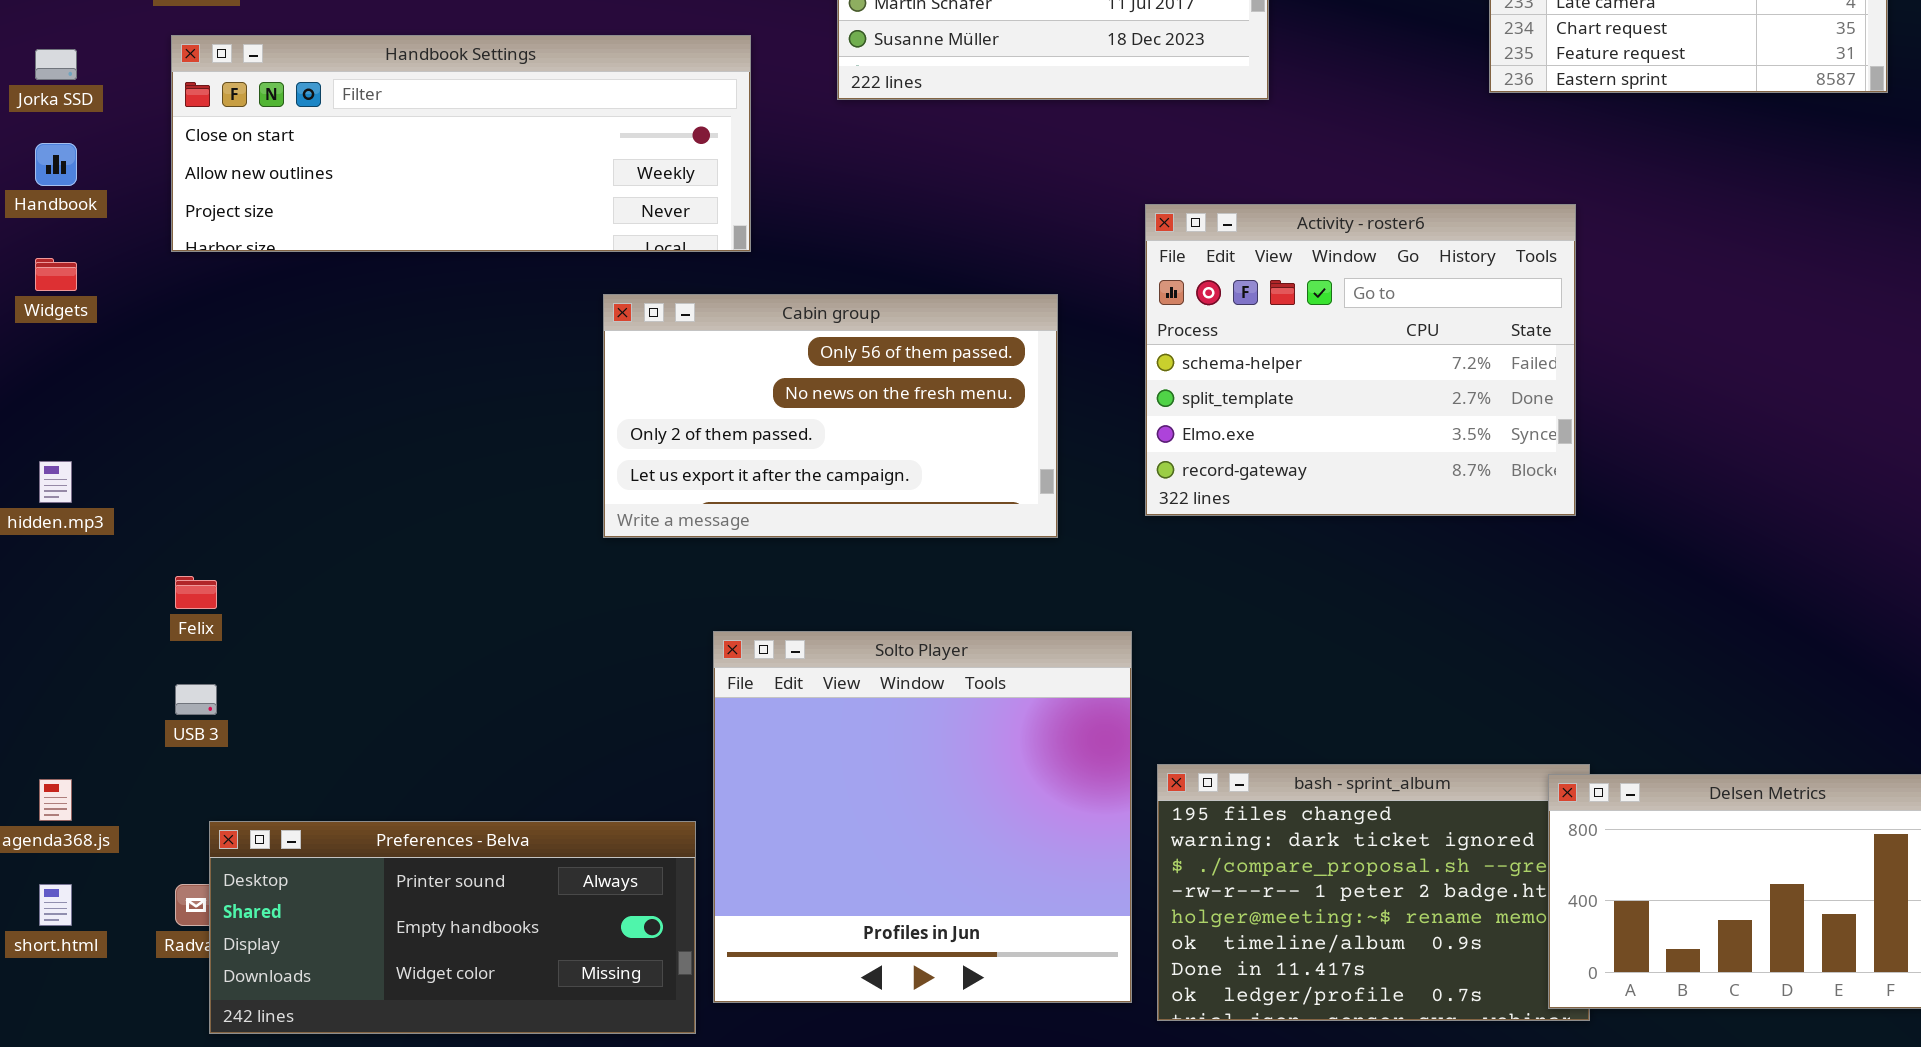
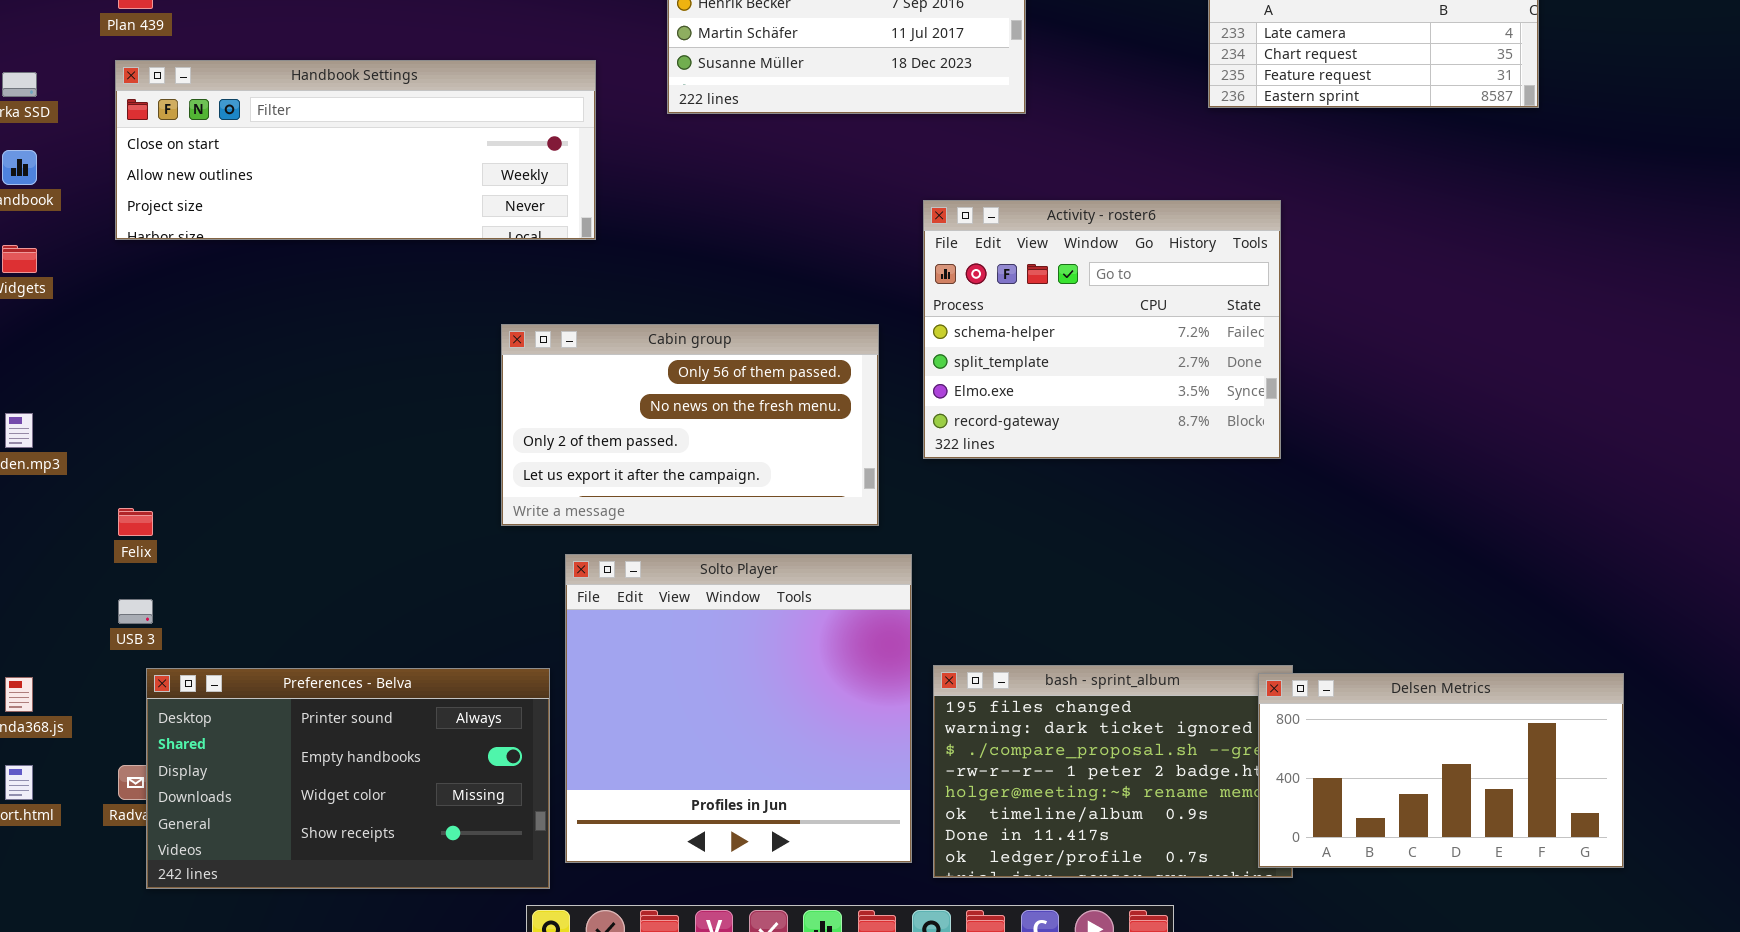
Cabin group: [603,294,1058,538] -> [501,324,879,526], moved
Preferences - Belva: [209,821,696,1034] -> [146,668,550,889], resized

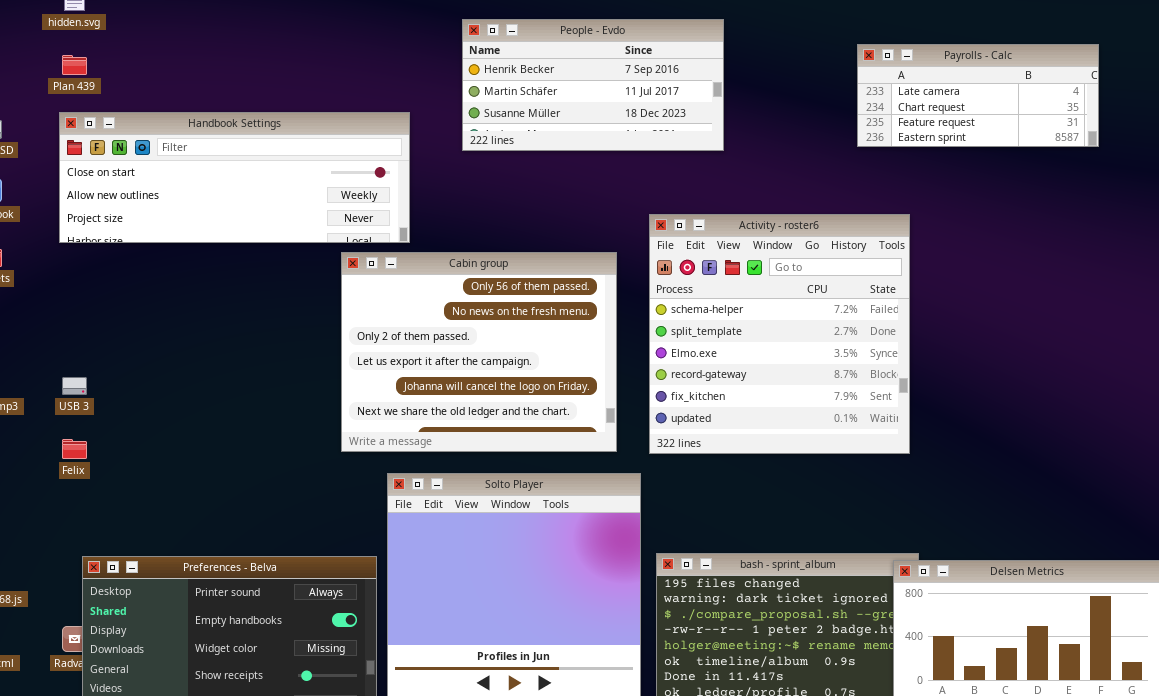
Activity - roster6: [923,200,1281,459] -> [649,214,910,454], resized
Cabin group: [501,324,879,526] -> [341,252,617,452], resized
USB 3: [118,599,153,624] -> [62,377,87,395], moved

